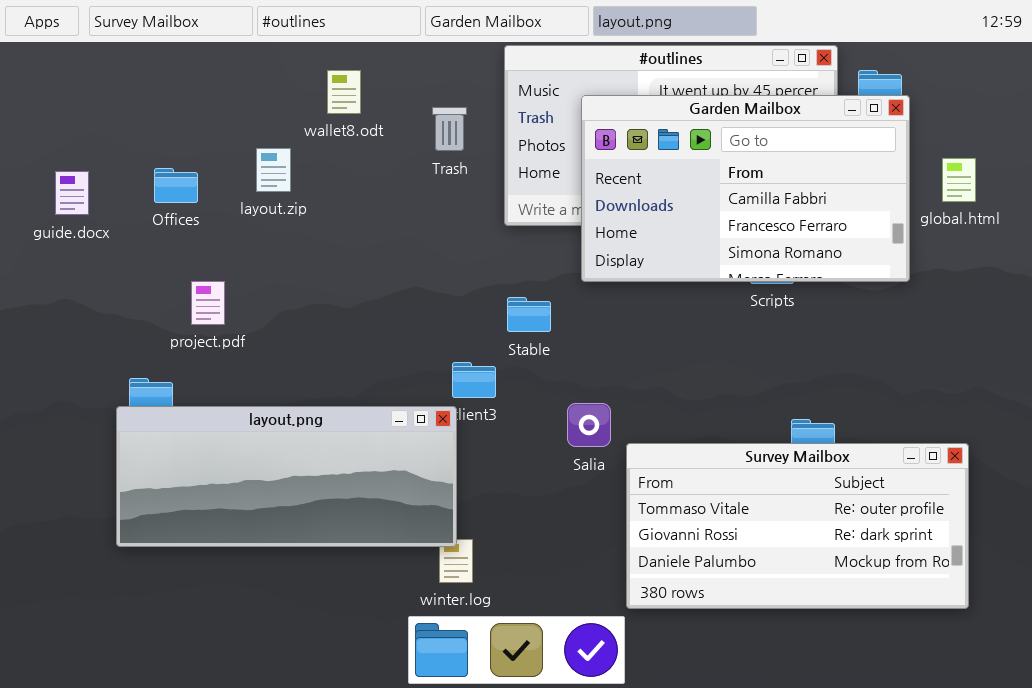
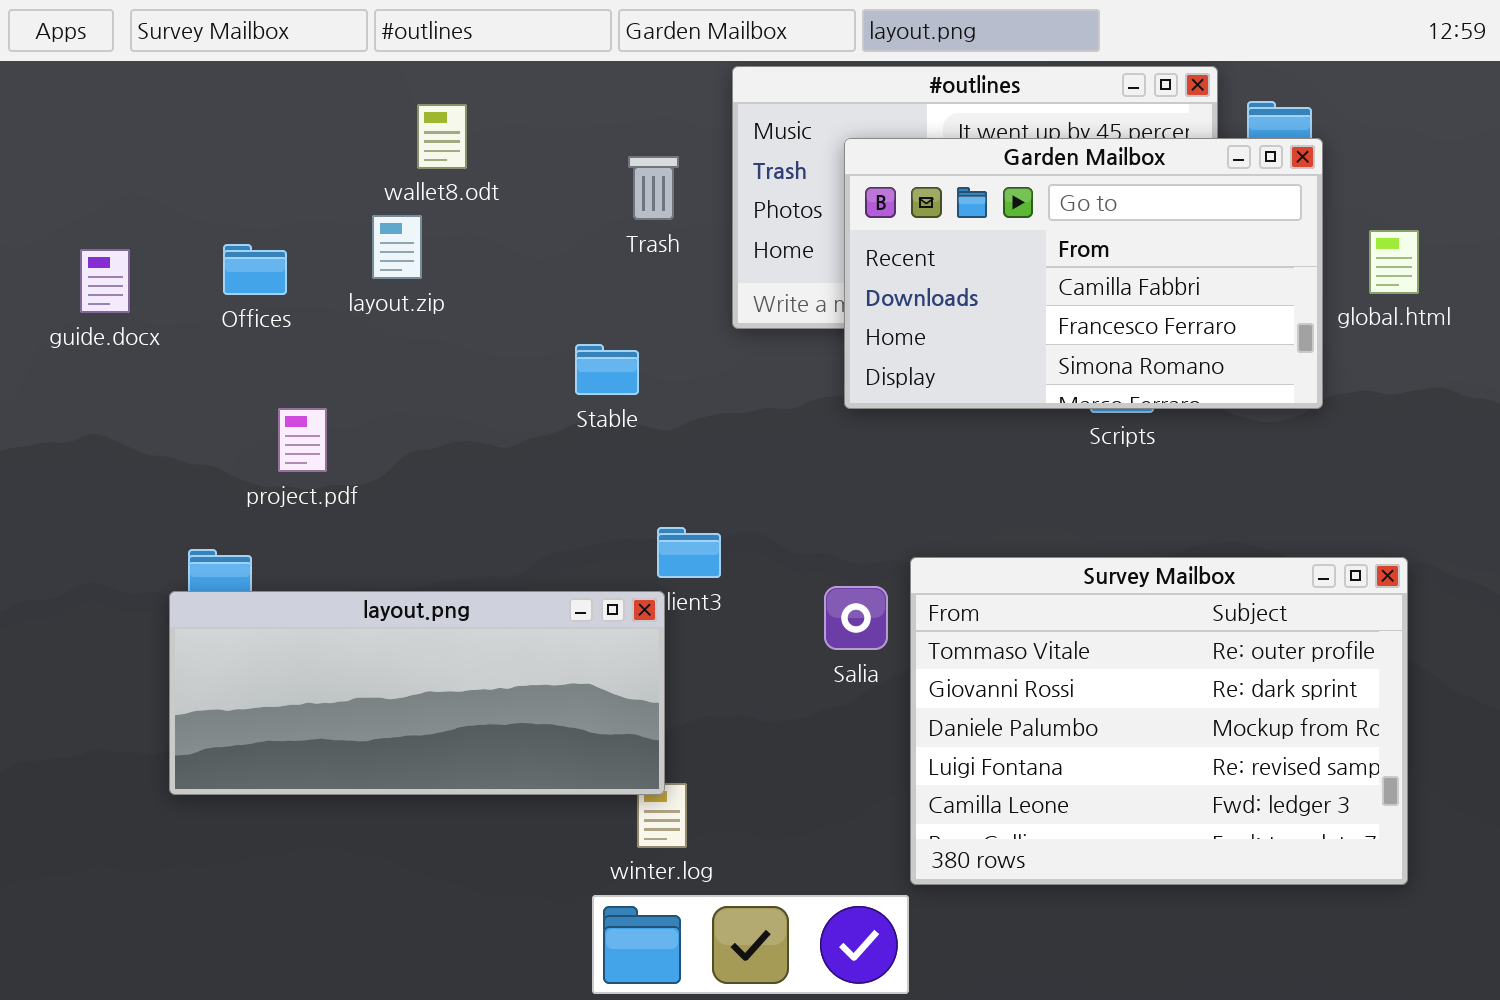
wallet8.odt: [327,70,361,114] -> [417,104,467,169], moved
Stable: [507,297,551,332] -> [575,344,639,395], moved
Survey Mailbox: [626,443,969,609] -> [910,557,1408,885], resized

